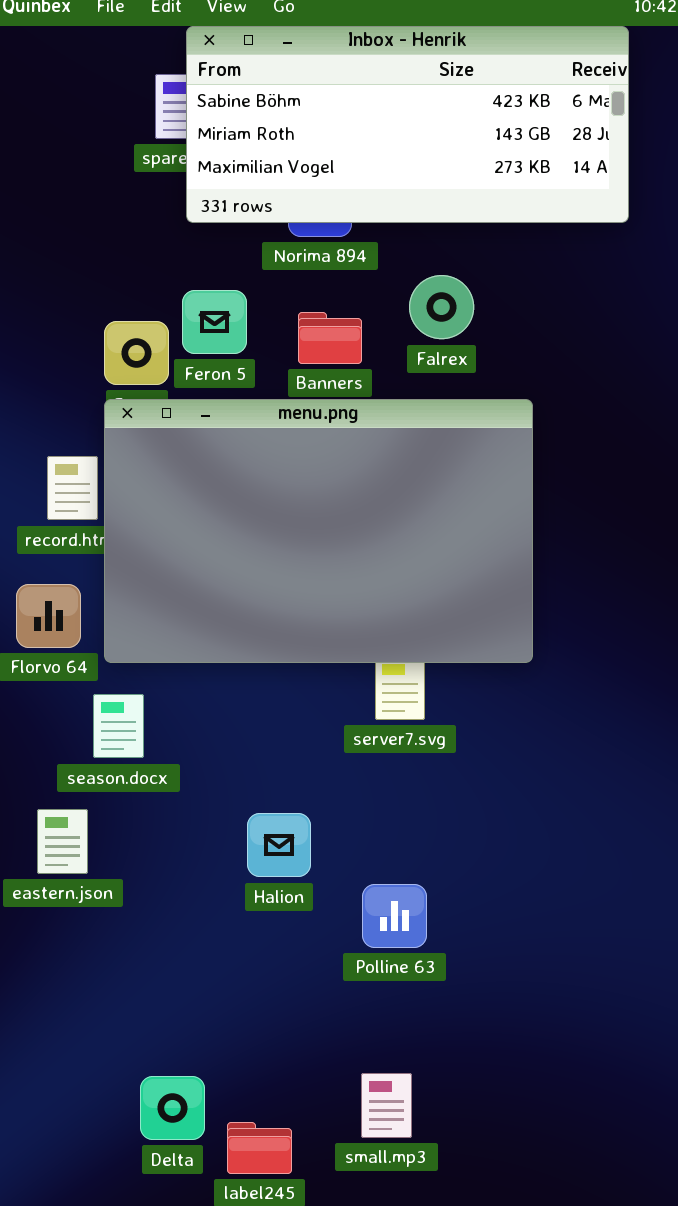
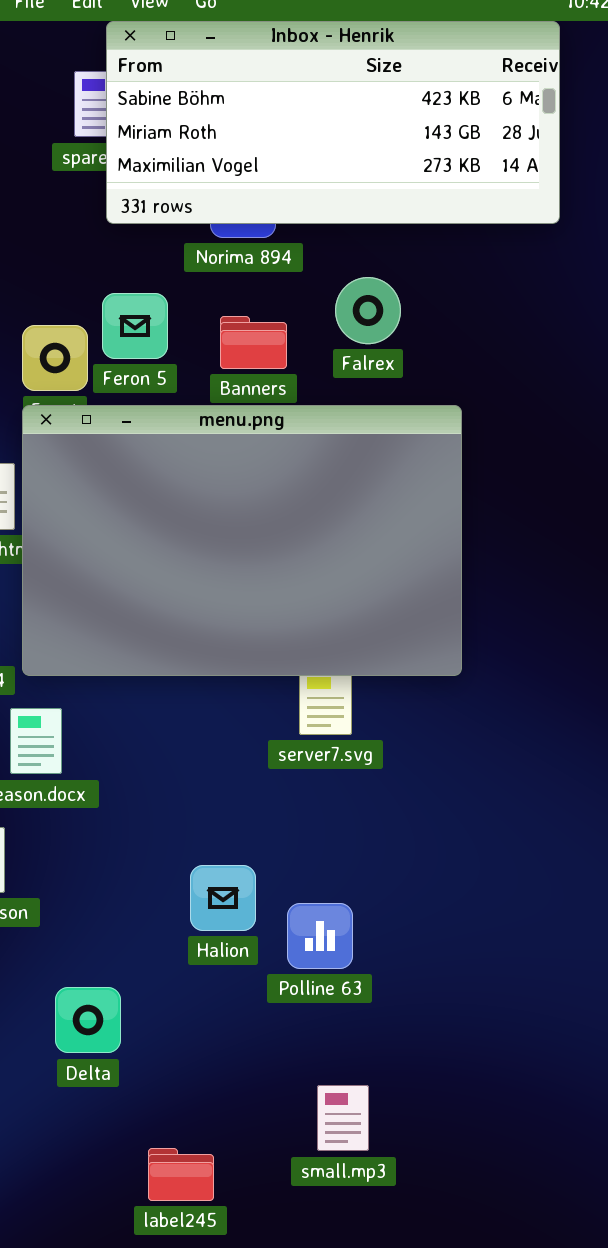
Halion: [247,813,311,877] -> [190,865,256,931], moved
small.mp3: [361,1073,412,1138] -> [317,1085,369,1151], moved
Delta: [140,1076,205,1140] -> [55,987,121,1053], moved

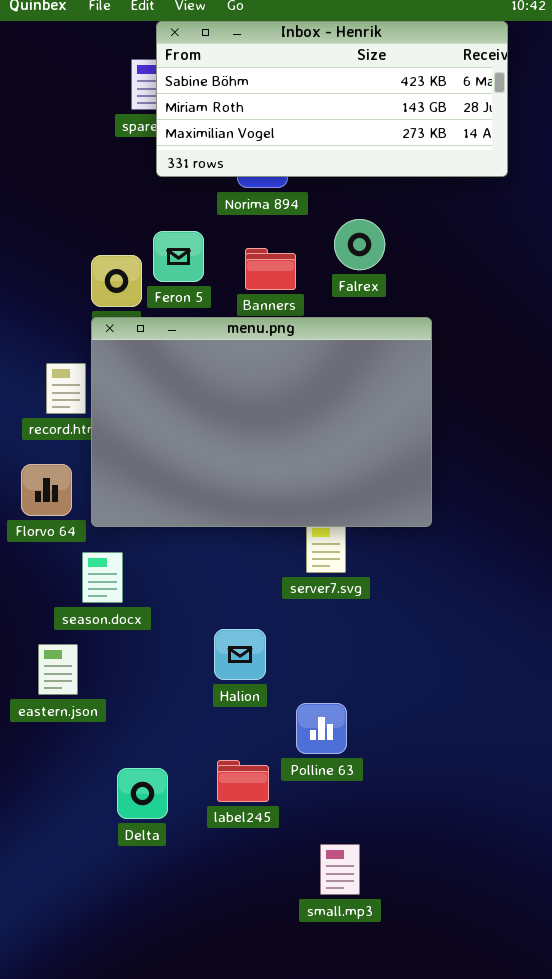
Halion: [190,865,256,931] -> [214,629,266,680], moved
label245: [148,1148,214,1201] -> [217,760,269,802], moved

